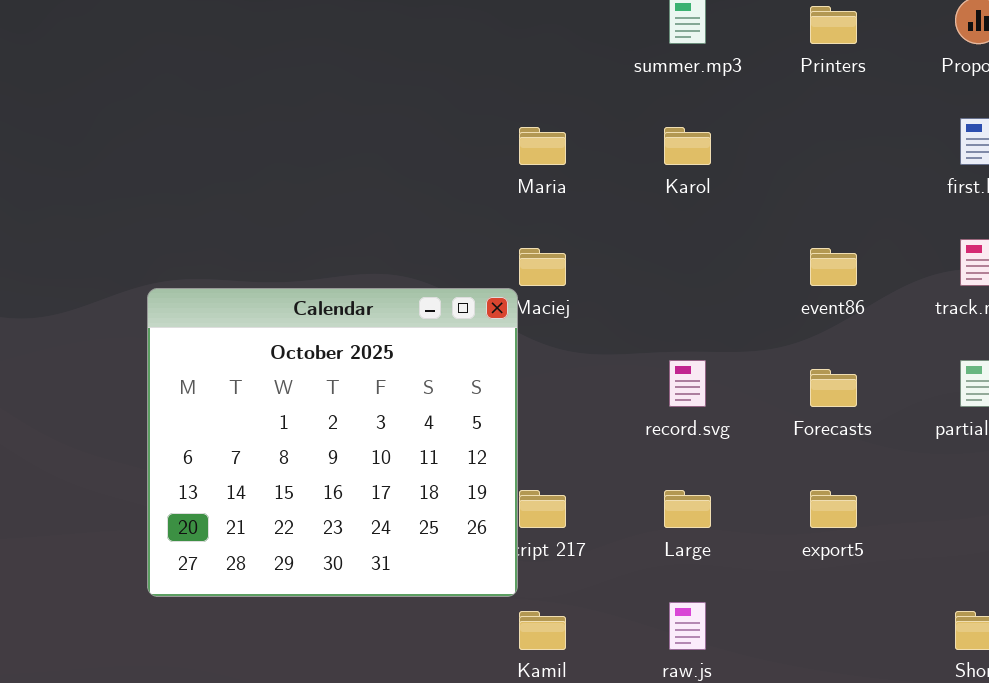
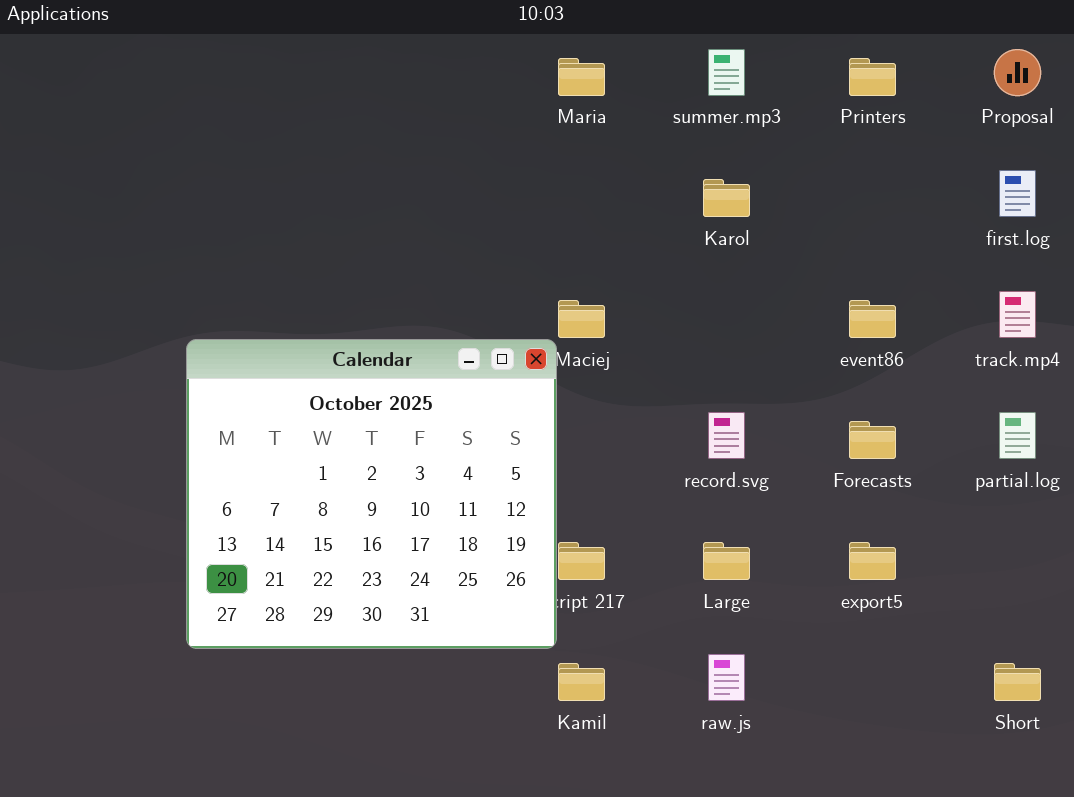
Maria: [519,127,566,165] -> [558,58,605,96], moved

